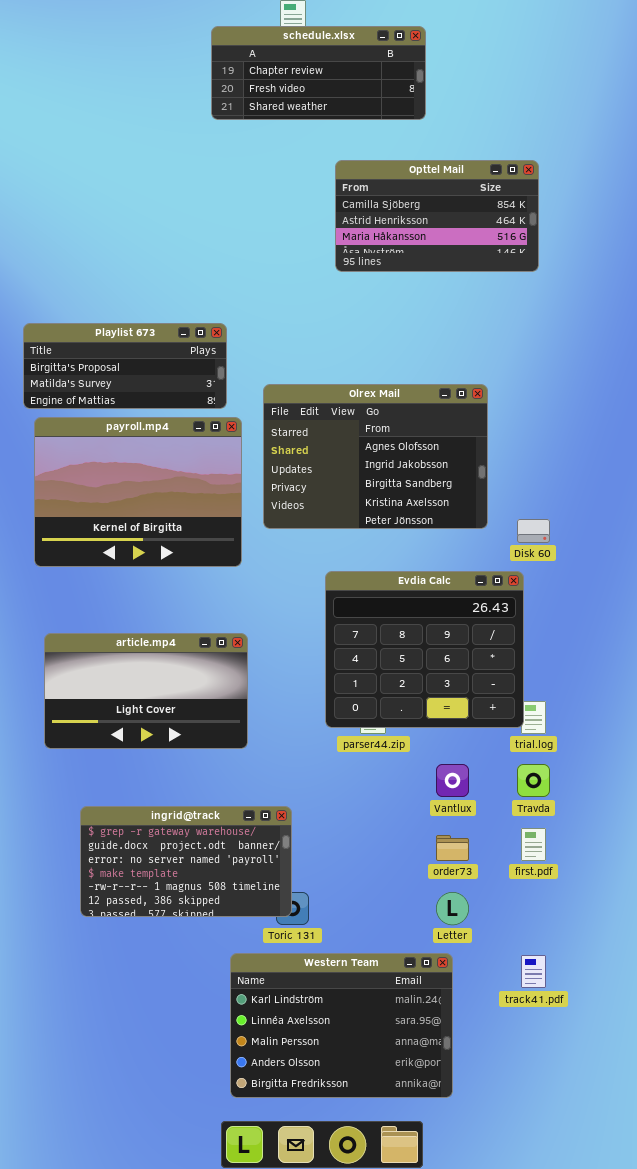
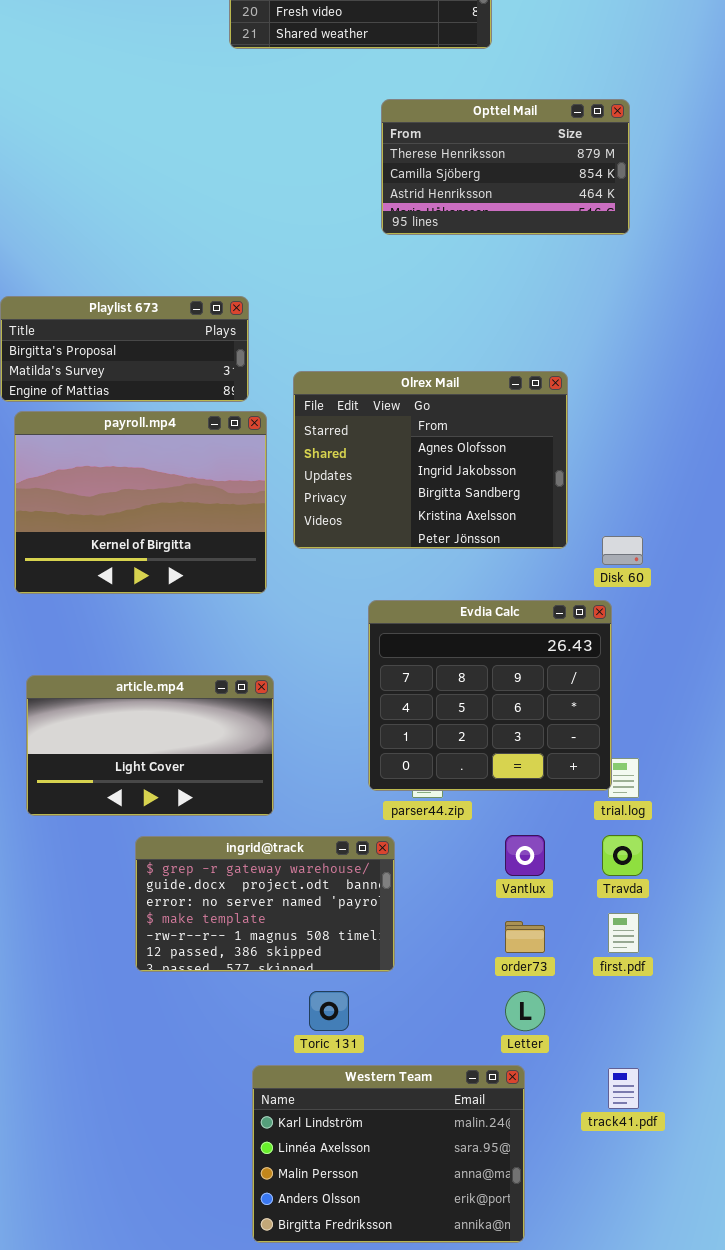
Opttel Mail: [335,160,539,272] -> [381,99,630,235], scrolled up 1 row
ingrid@track: [80,806,292,917] -> [135,836,395,972], moved

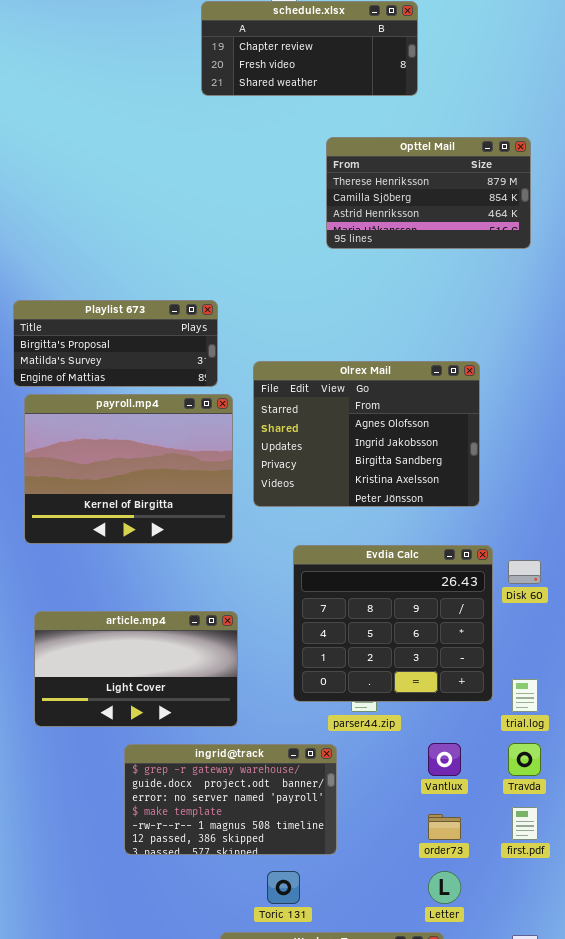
Disk 60: [602,536,643,565] -> [508,560,541,584], moved
Evdia Calc: [368,600,612,791] -> [293,545,493,702], moved

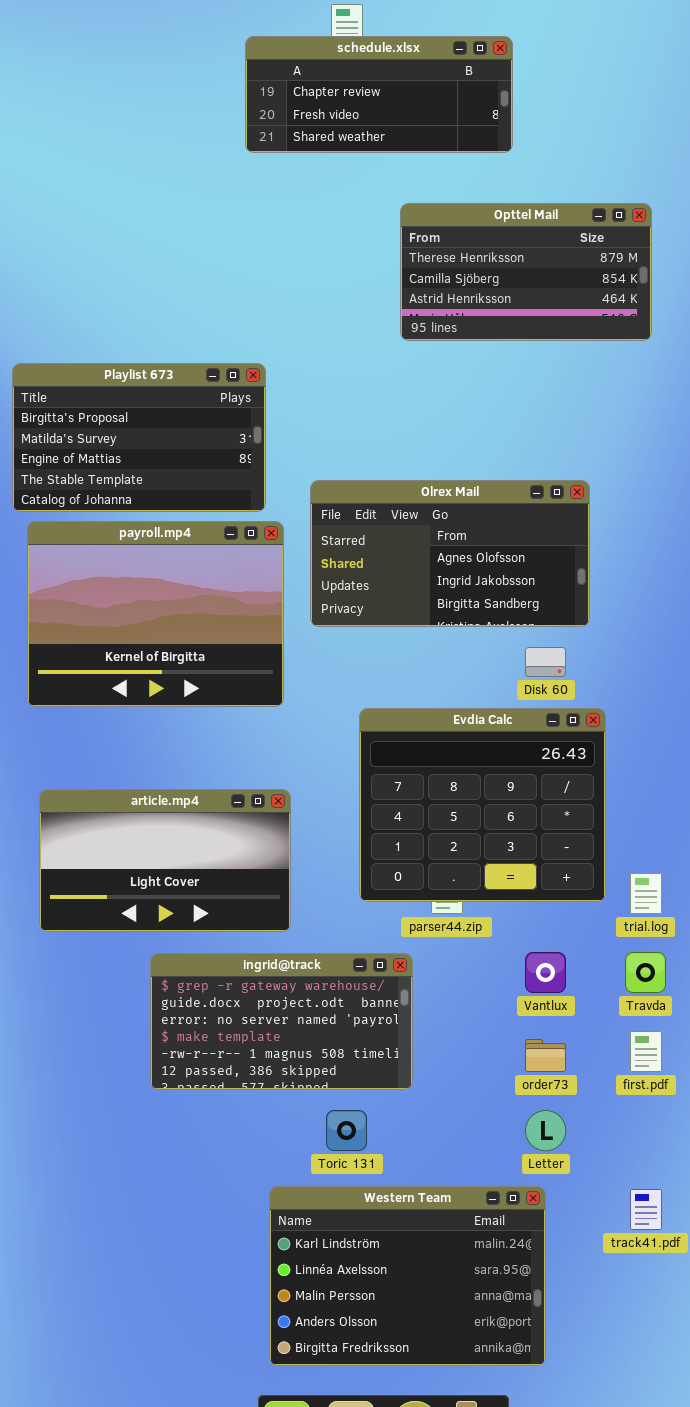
Playlist 673: [13,300,218,387] -> [12,363,266,512], resized
Olrex Mail: [253,361,480,507] -> [310,480,590,627], resized
Disk 60: [508,560,541,584] -> [525,647,566,677], moved

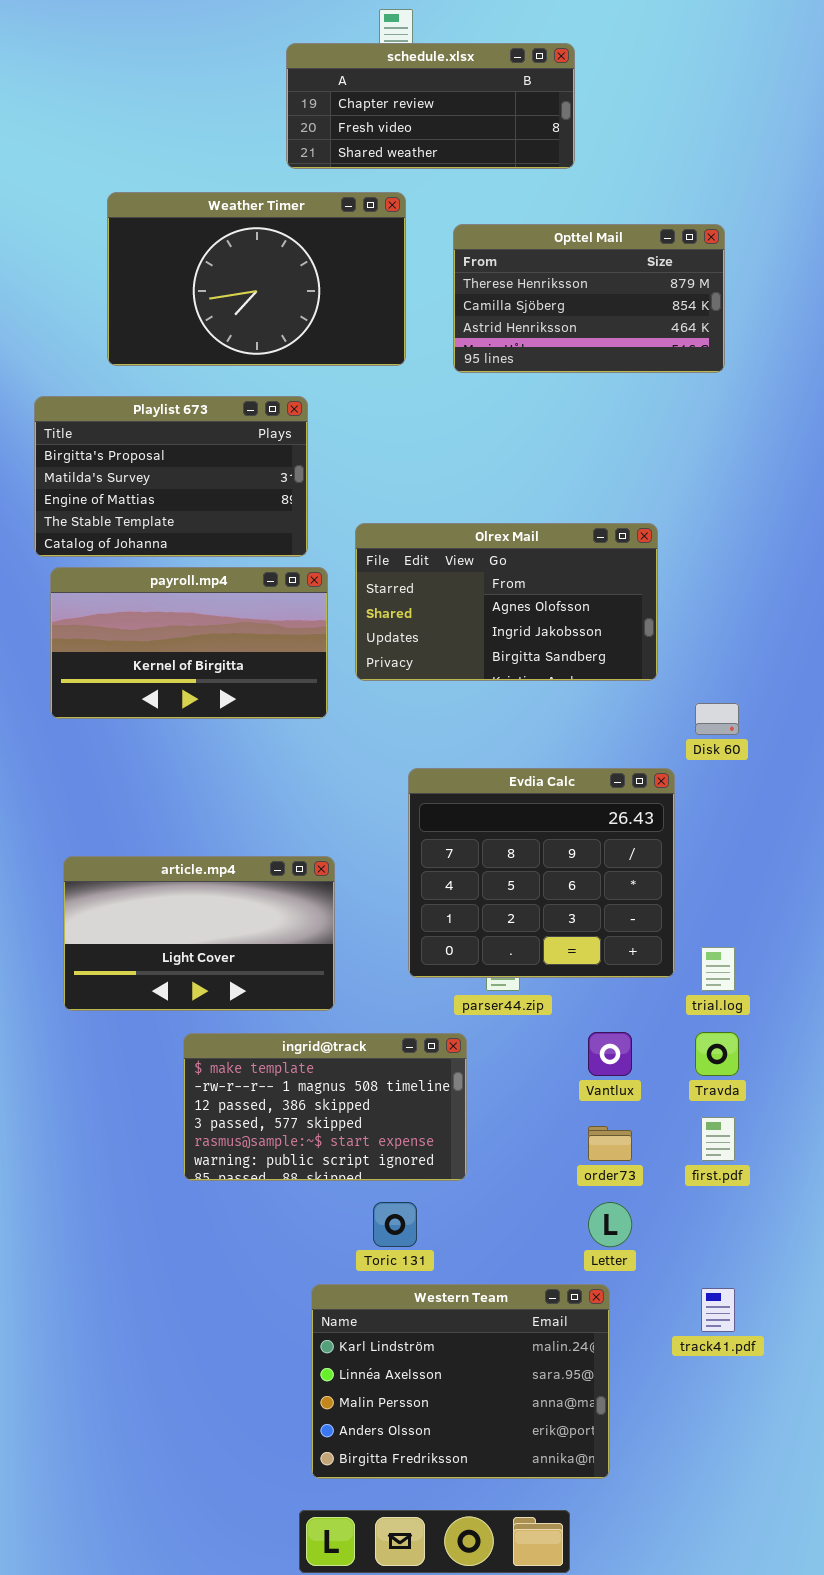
Weather Timer: none -> [107,192,406,366], opened
payroll.mp4: [27,521,284,707] -> [50,567,328,719], resized
Disk 60: [525,647,566,677] -> [695,703,739,735], moved
ingrid@track: [150,953,413,1090] -> [183,1033,467,1181], scrolled down 3 rows

